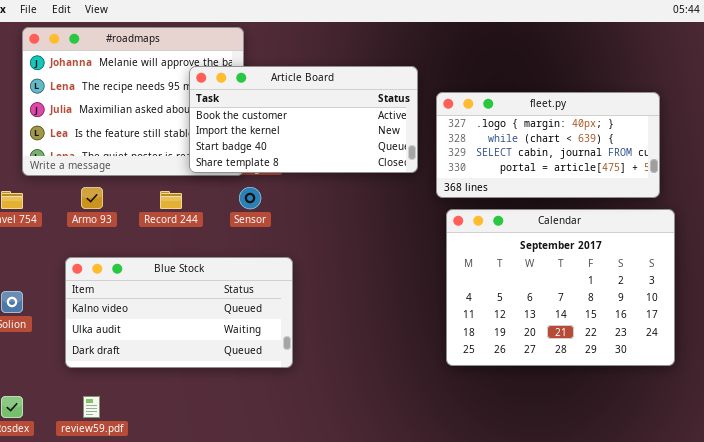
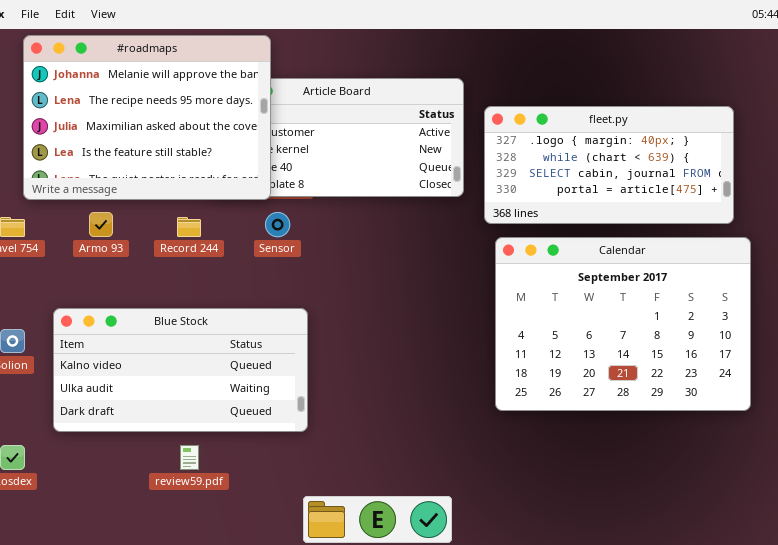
#roadmaps: [22,27,244,176] -> [23,35,271,200], raised
Blue Stock: [65,257,293,368] -> [53,308,308,432], moved
review59.pdf: [83,396,100,418] -> [180,445,199,470], moved

